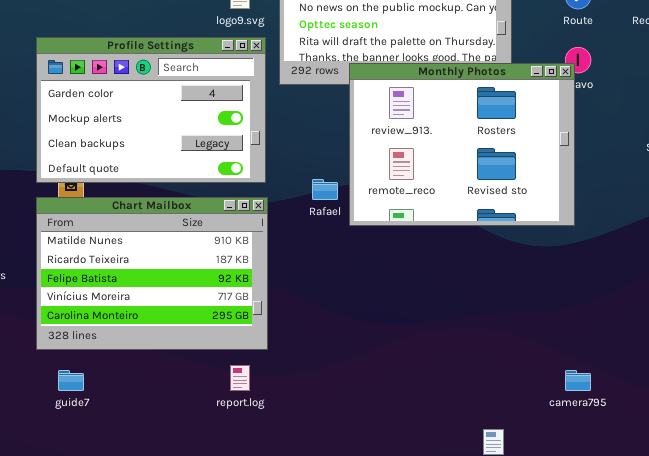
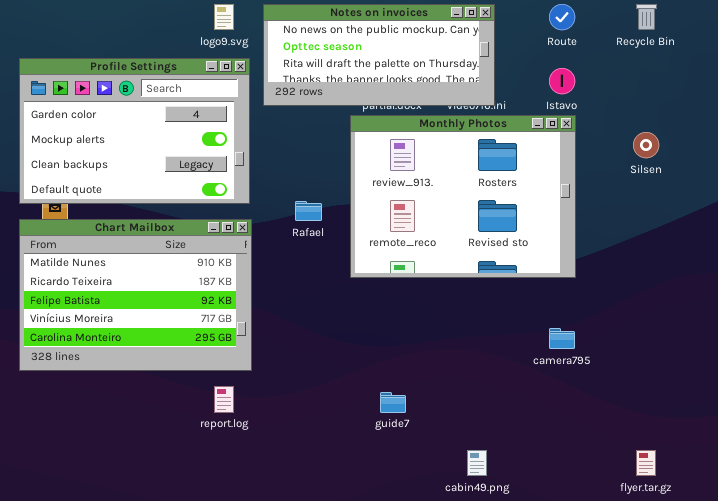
Monthly Photos: [349,63,575,226] -> [350,115,576,278], moved
guide7: [58,370,84,391] -> [380,392,406,413], moved
camera795: [565,370,591,391] -> [549,328,575,349], moved

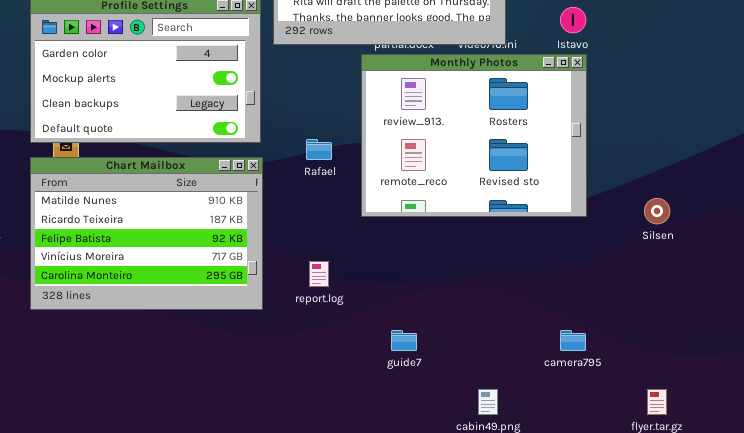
Silsen: [633,132,659,158] -> [644,198,670,224], moved
camera795: [549,328,575,349] -> [560,330,586,351], moved
report.log: [214,386,234,413] -> [309,261,329,287], moved

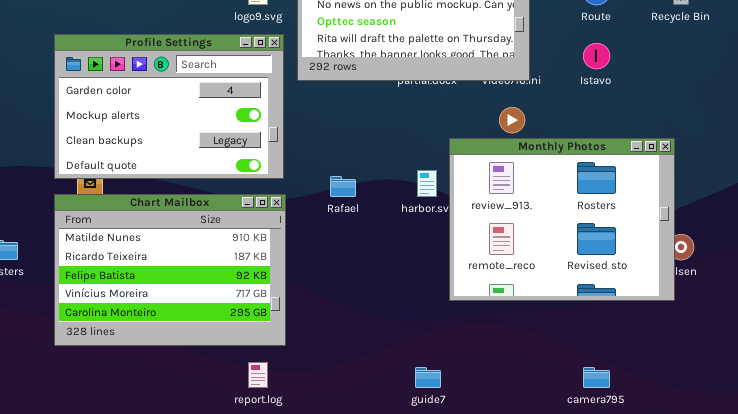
Monthly Photos: [361,54,587,217] -> [449,138,675,301], moved
report.log: [309,261,329,287] -> [248,362,268,388], moved

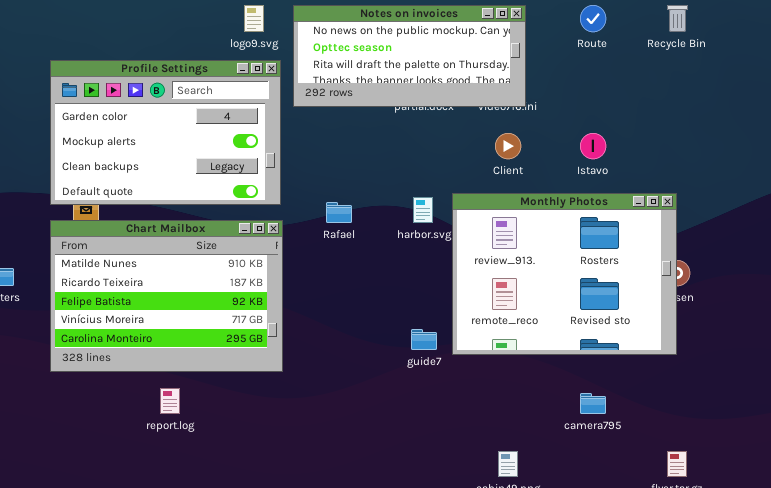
Istavo: [583,43,610,69] -> [580,133,606,159], moved
Monthly Photos: [449,138,675,301] -> [452,193,677,355], moved
report.log: [248,362,268,388] -> [160,388,180,414], moved
guide7: [415,367,441,388] -> [411,329,437,350], moved

